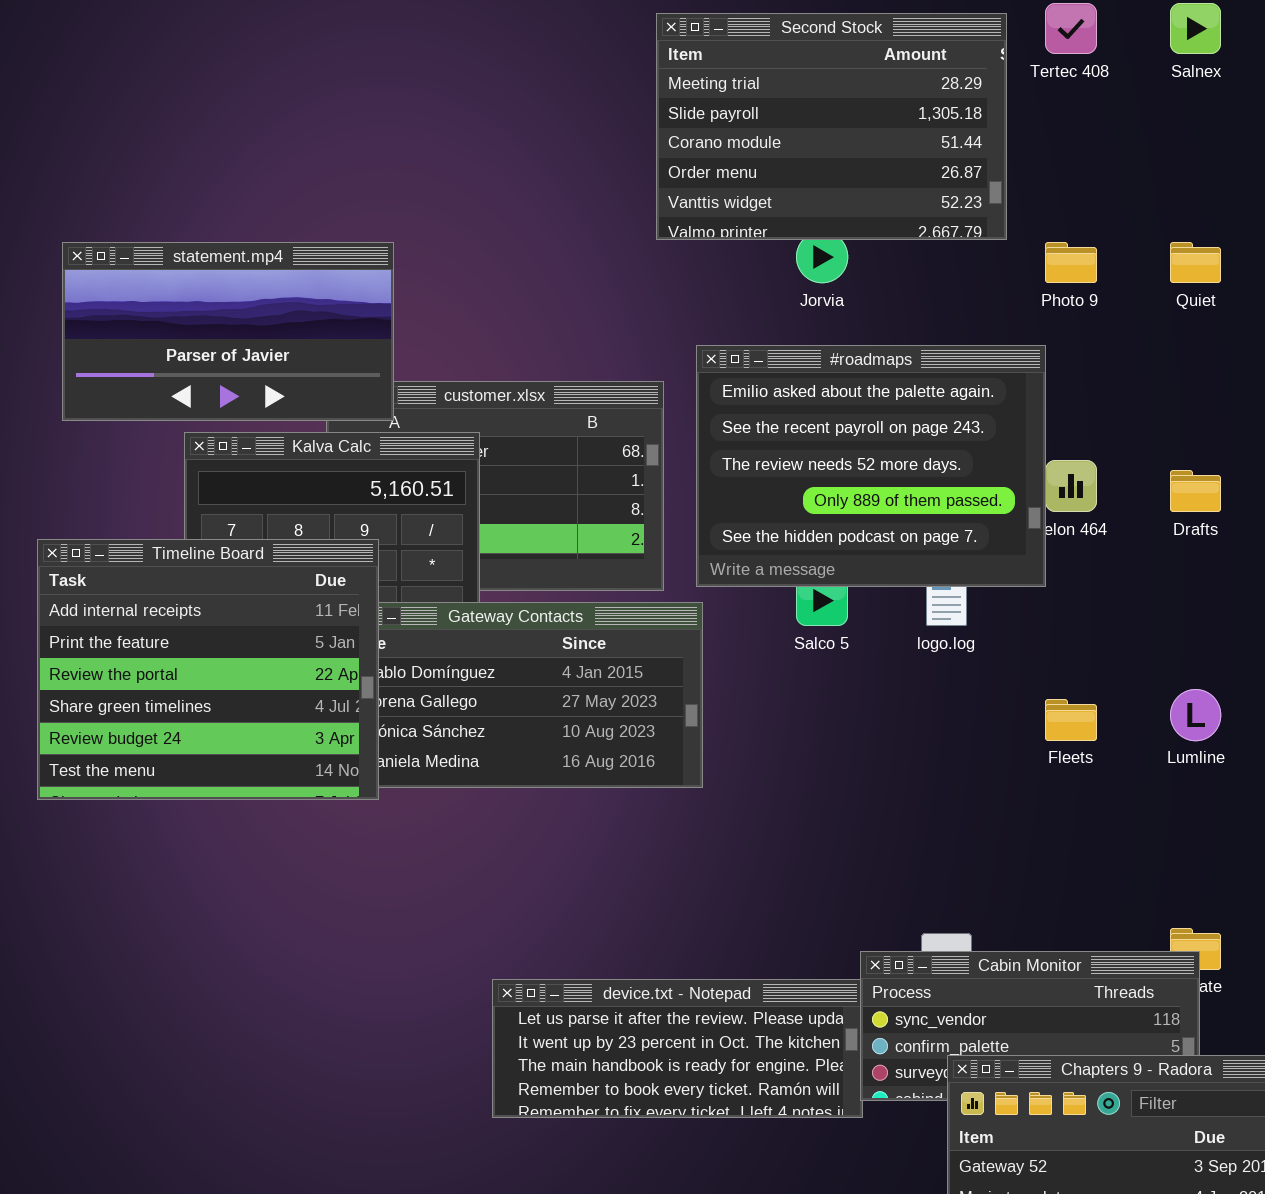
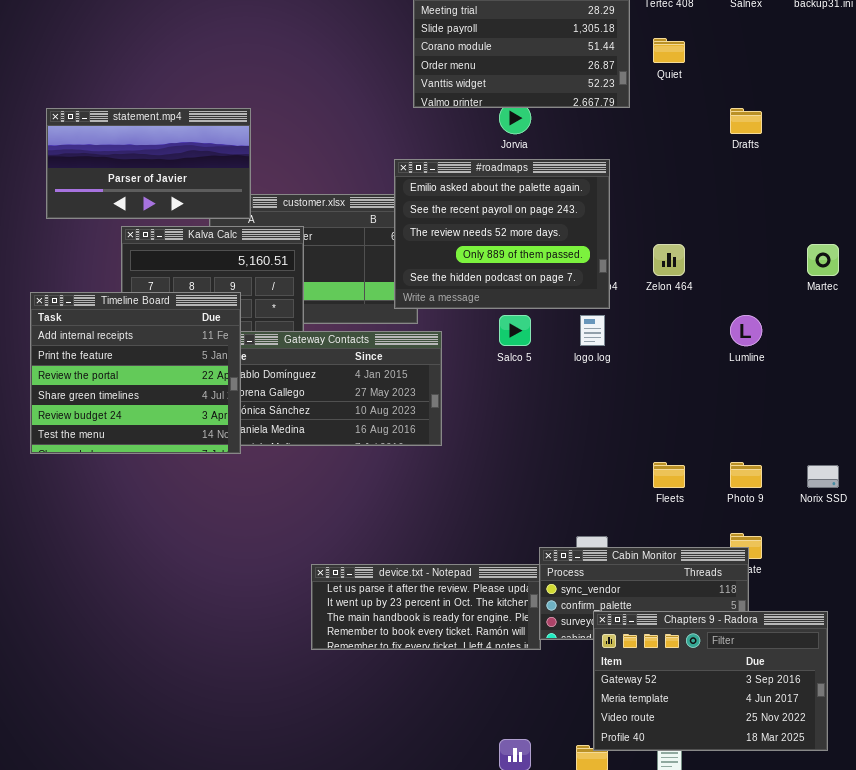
Photo 9: [1045,242,1097,283] -> [730,462,762,488], moved
Quiet: [1170,242,1221,283] -> [653,38,685,63], moved
#roadmaps: [696,345,1046,587] -> [394,159,610,309], moved
Drafts: [1170,470,1221,512] -> [730,108,762,134], moved
Lumline: [1170,689,1221,741] -> [730,315,762,346], moved
Fleets: [1045,699,1097,741] -> [653,462,685,488], moved

